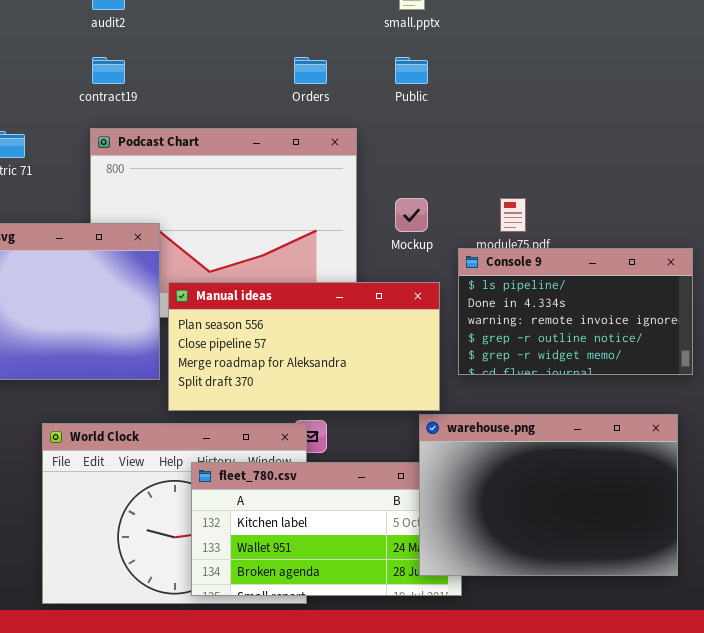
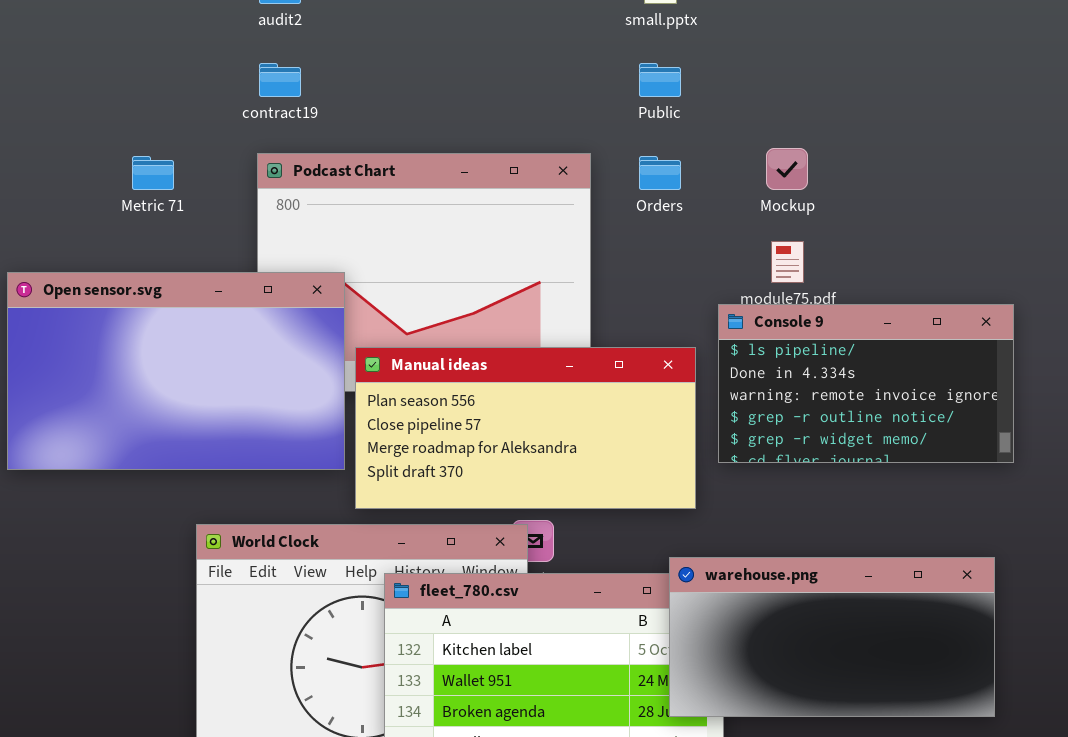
Orders: [294,57,327,84] -> [639,156,681,190], moved
Mockup: [395,198,428,232] -> [766,148,808,190], moved
warehouse.png: [419,414,678,576] -> [669,557,995,717], resized

